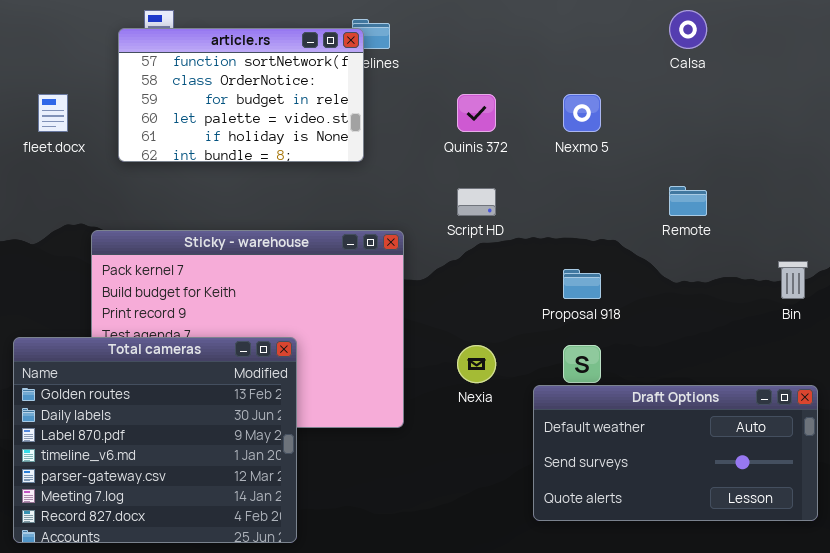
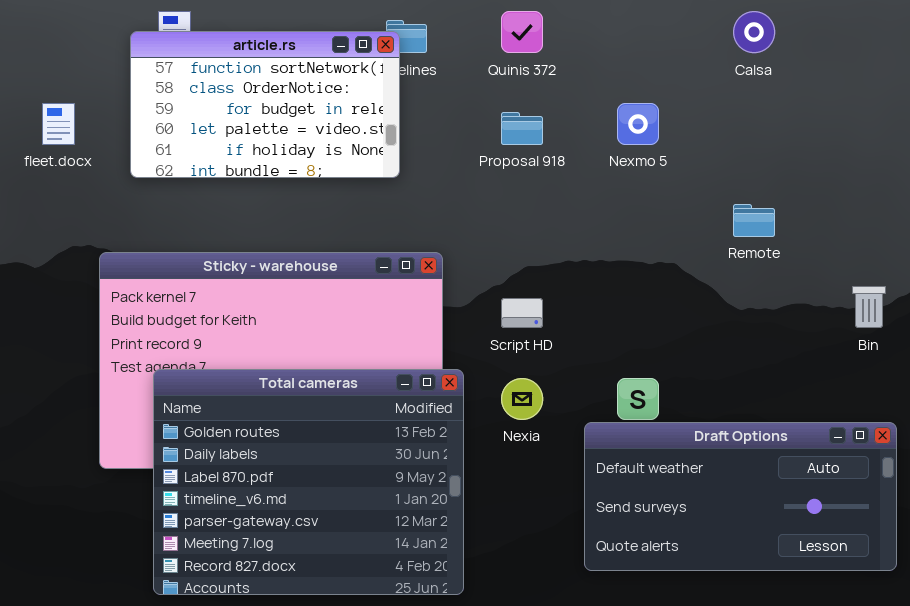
Quinis 372: [457,94,496,132] -> [501,11,543,53], moved
Script HD: [457,188,496,216] -> [501,298,543,328], moved
Proposal 918: [563,269,601,299] -> [501,112,543,145], moved
Total cameras: [13,337,297,543] -> [153,369,464,595], moved

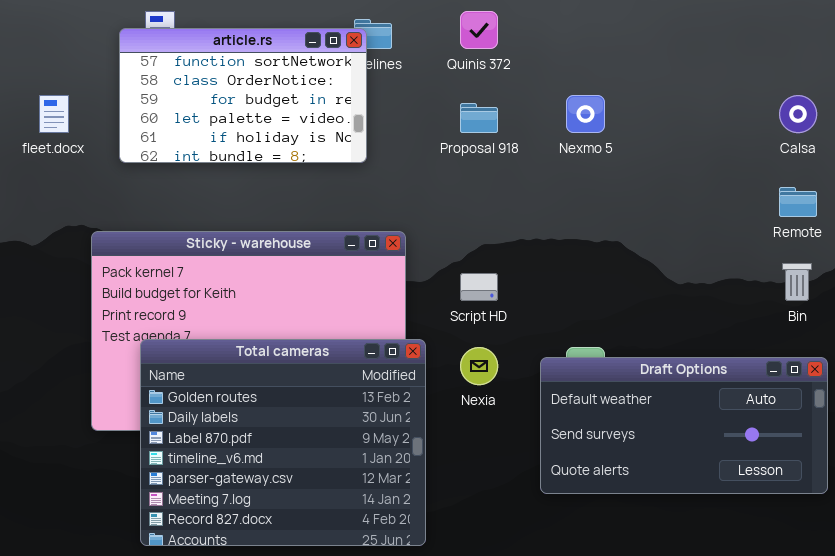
Calsa: [733,11,775,53] -> [779,95,817,133], moved
Remote: [733,204,775,237] -> [779,187,817,217], moved
Draft Options: [584,422,897,571] -> [540,357,828,494], moved

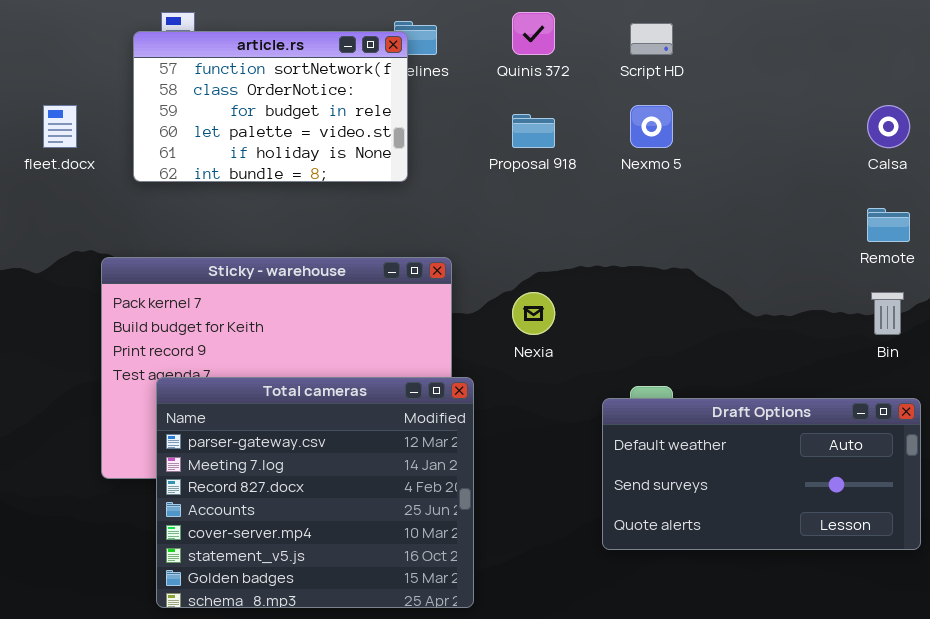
Script HD: [460,273,498,301] -> [630,23,673,55], moved
Total cameras: [140,339,426,546] -> [156,377,474,608], scrolled down 4 rows
Nexia: [460,347,498,385] -> [512,292,555,335], moved

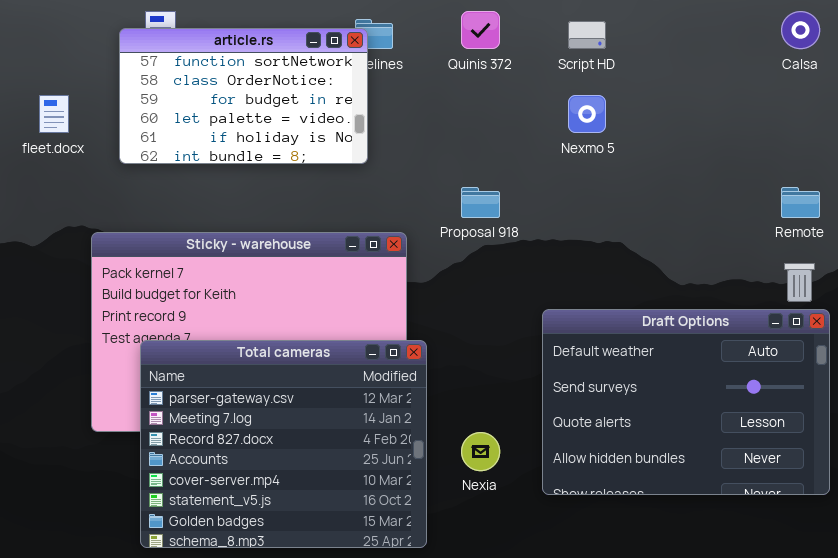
Calsa: [867,105,910,148] -> [781,11,820,49], moved
Proposal 918: [512,114,555,148] -> [461,187,500,218], moved
Nexia: [512,292,555,335] -> [461,432,500,471], moved
Draft Options: [602,398,921,550] -> [542,309,830,495], resized

